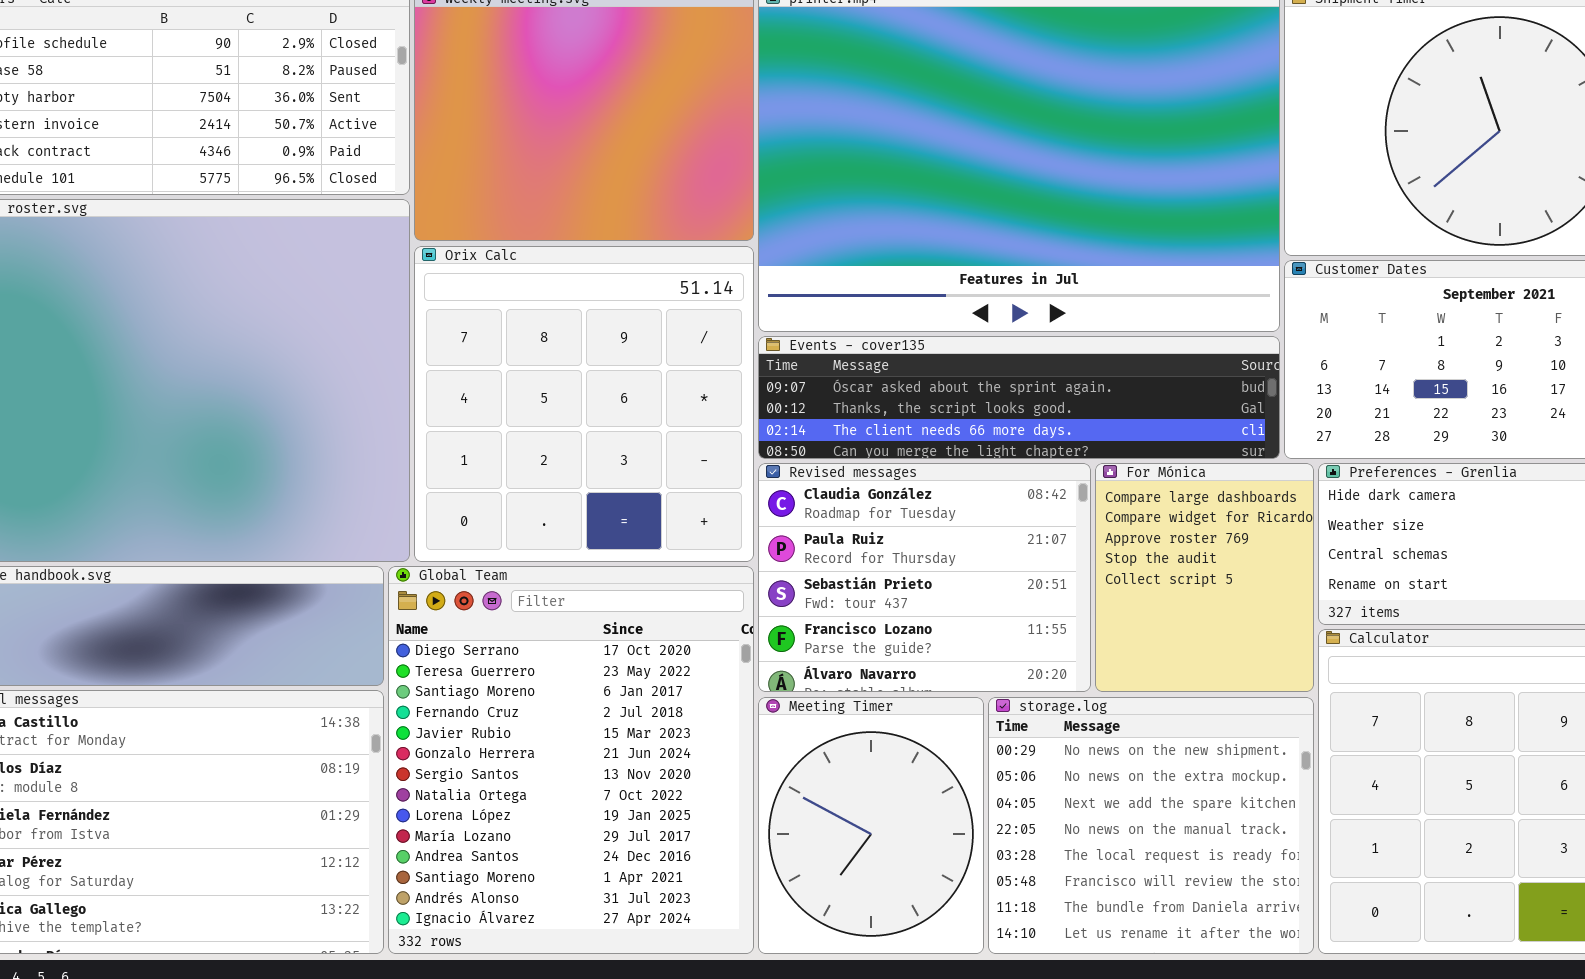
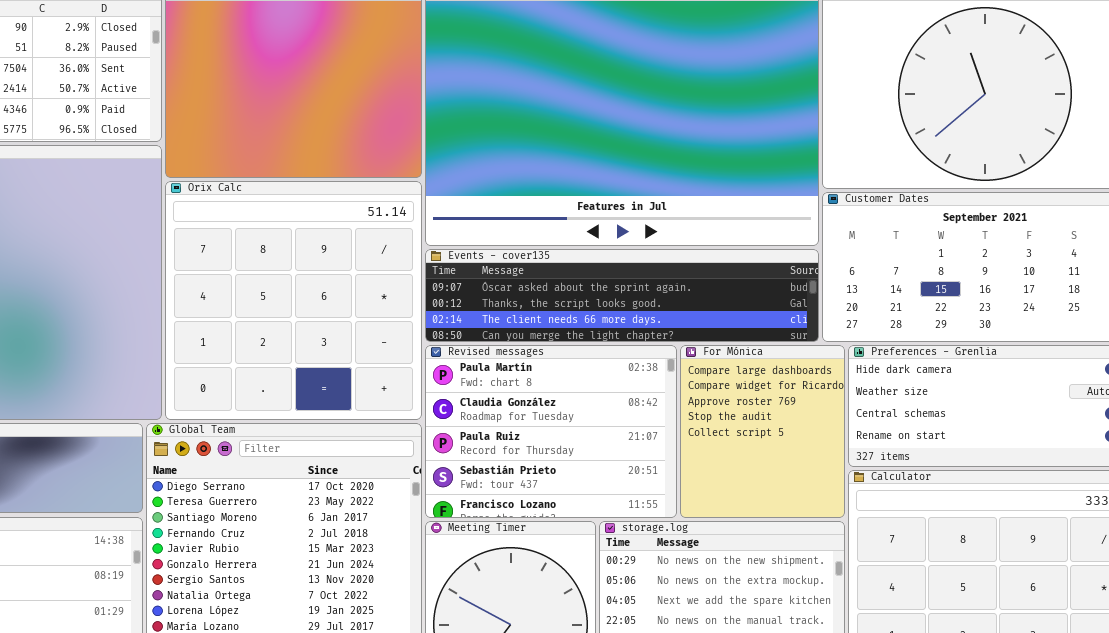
Revised messages: [758,463,1091,692] -> [425,345,677,518], scrolled up 1 row

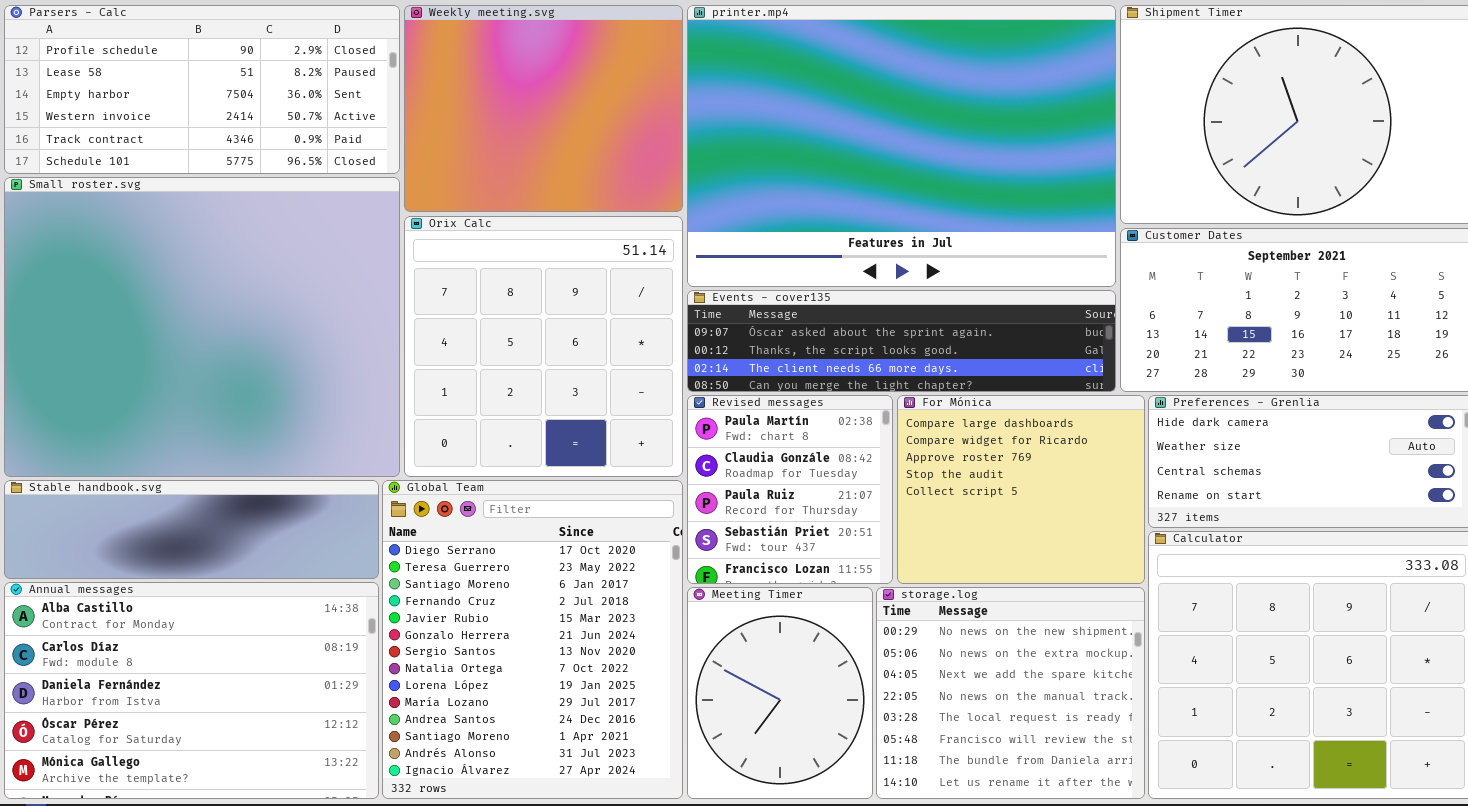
Revised messages: [425,345,677,518] -> [687,395,893,584], resized
For Mónica: [680,345,845,518] -> [897,395,1145,584], resized

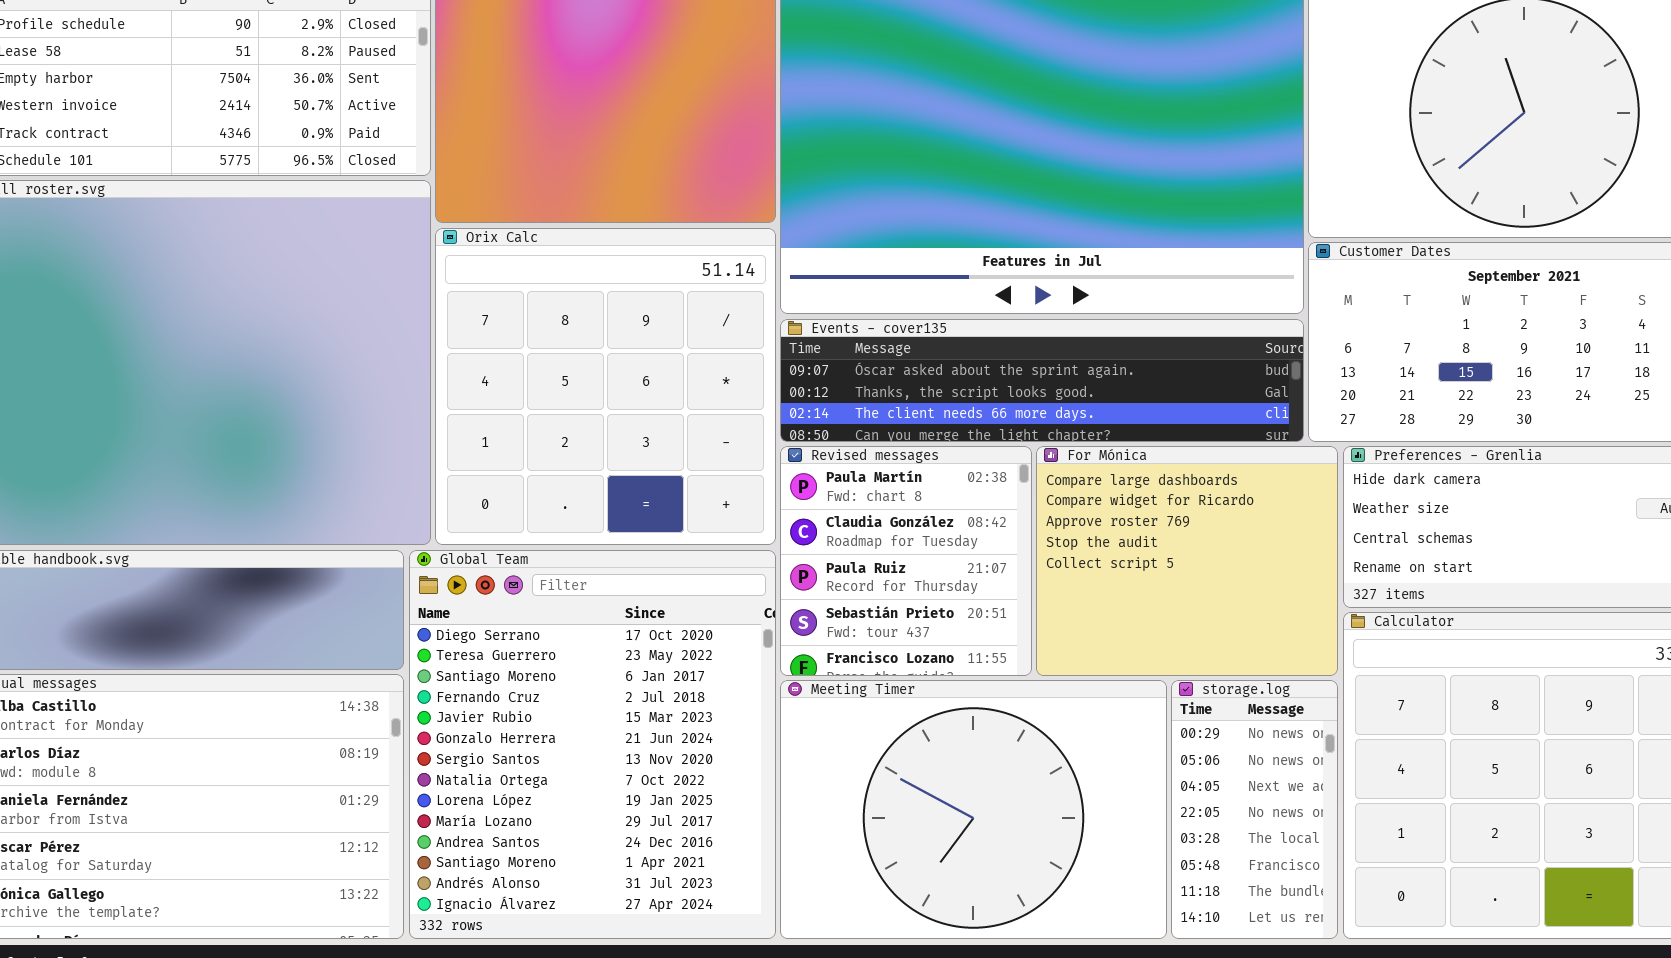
Meeting Timer: [687,587,873,799] -> [780,680,1167,939], resized
storage.log: [876,587,1145,799] -> [1171,680,1338,939], resized

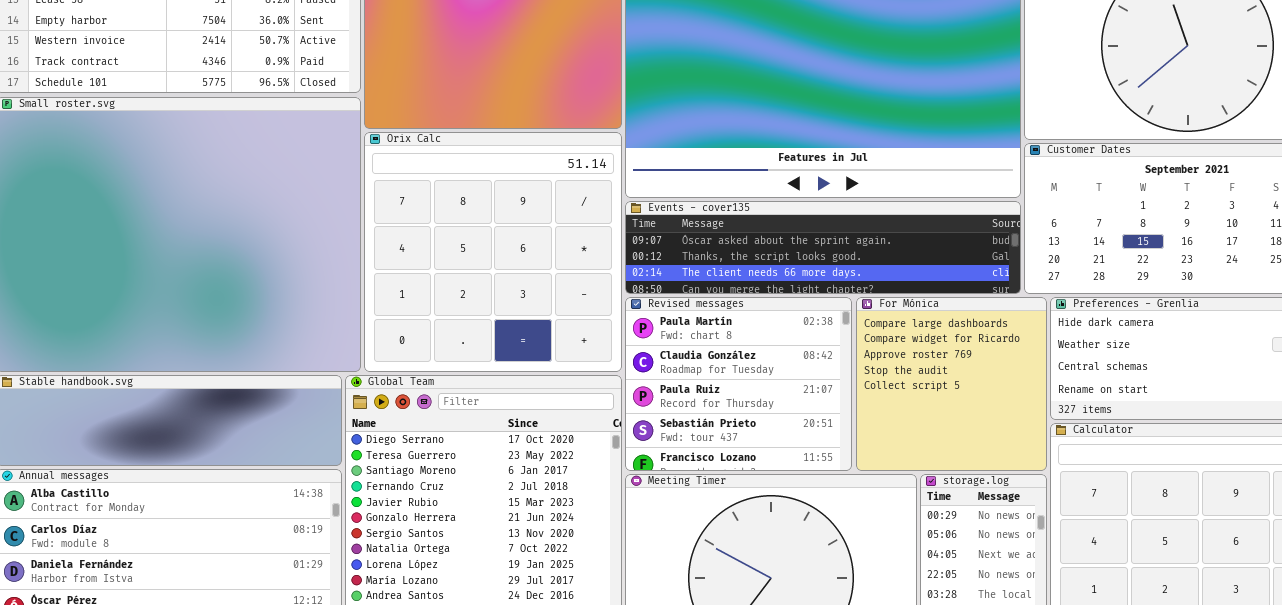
Revised messages: [780,446,1032,676] -> [625,297,852,471], resized
For Mónica: [1036,446,1338,676] -> [856,297,1047,471], resized

